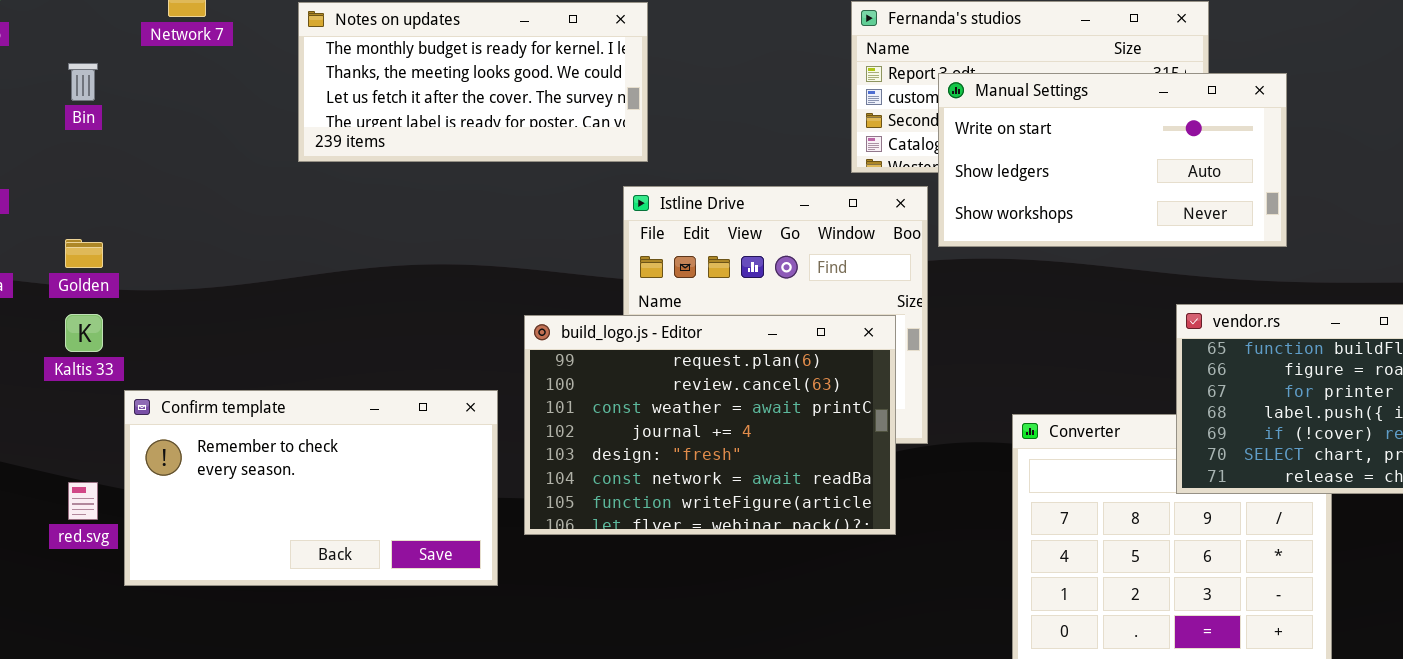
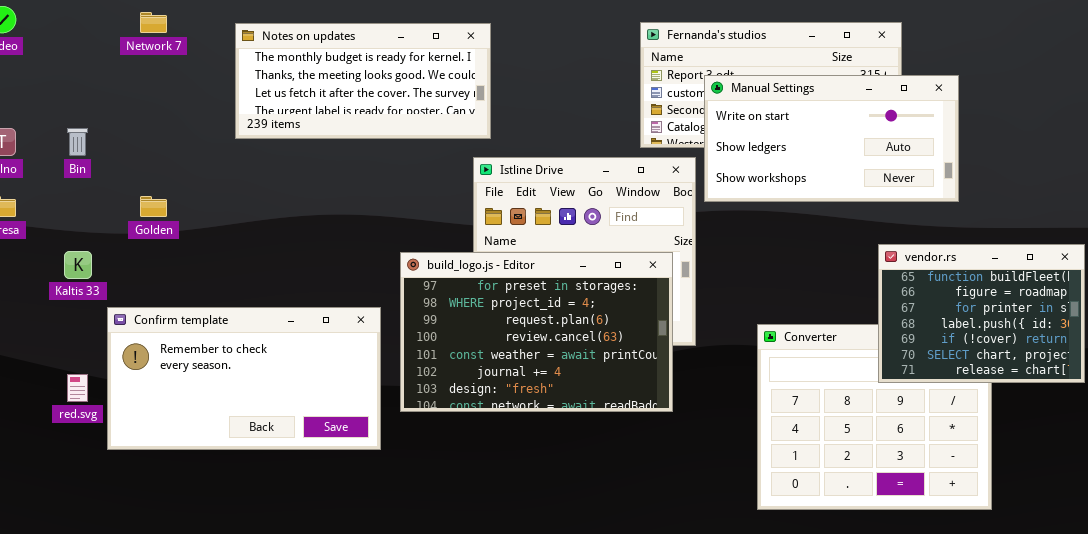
Bin: [68,63,98,101] -> [67,128,88,156], moved
Golden: [65,239,103,268] -> [140,196,167,217], moved
build_logo.js - Editor: [524,315,896,535] -> [400,252,673,412], scrolled up 2 rows

